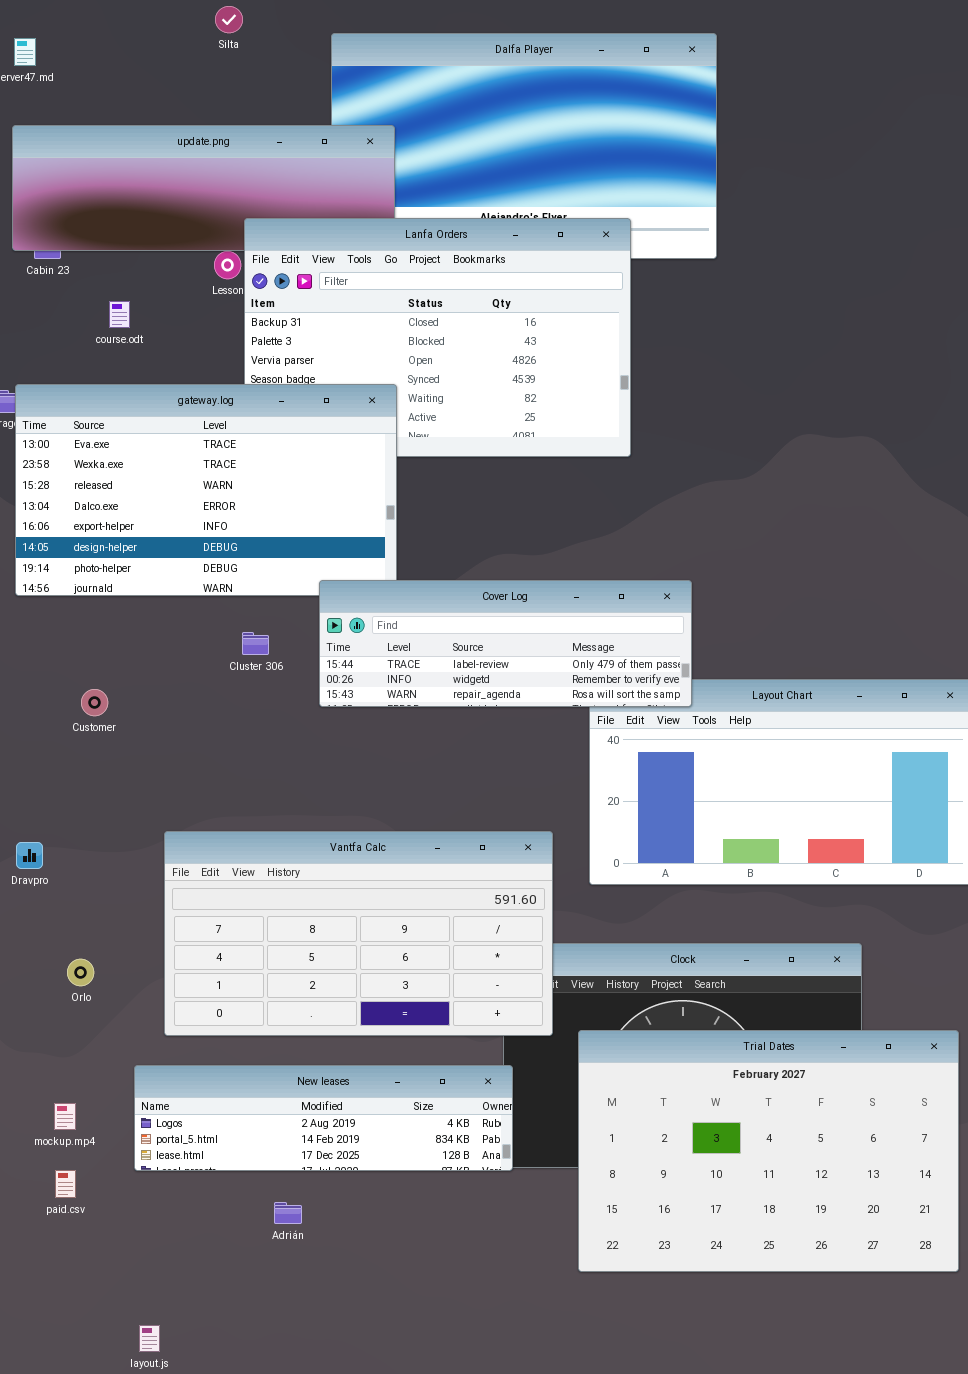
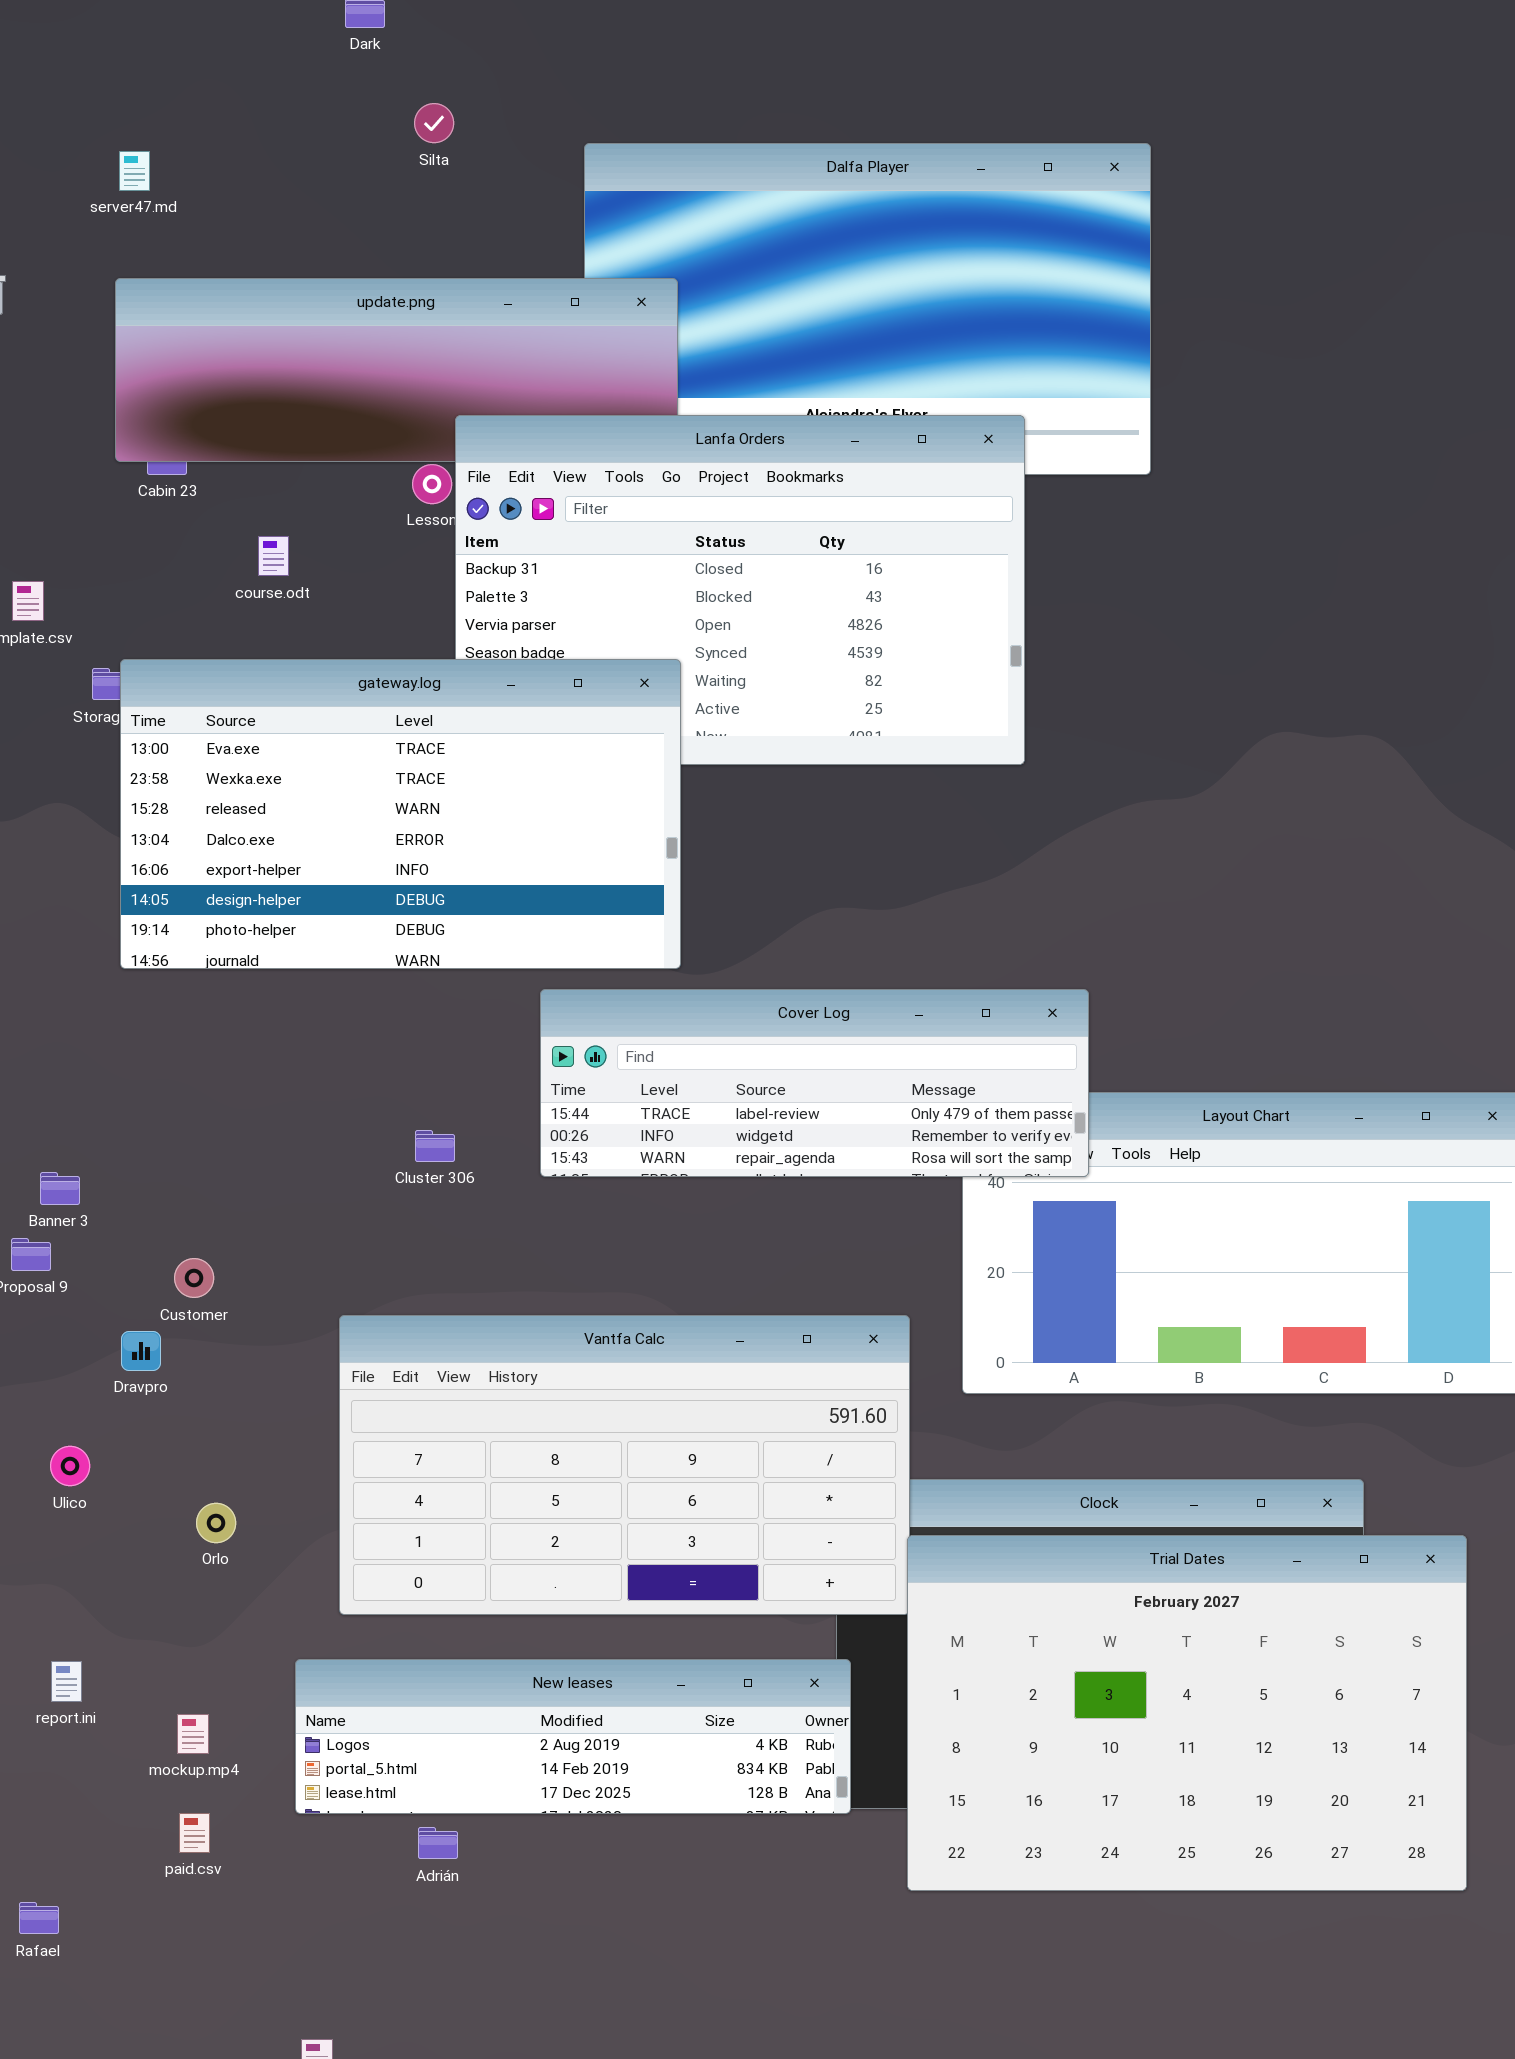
Cover Log: [319,580,692,707] -> [540,989,1089,1177], moved
Cluster 306: [242,632,269,655] -> [415,1130,455,1162], moved
Customer: [81,689,108,716] -> [174,1258,214,1298], moved
Trial Dates: [578,1030,959,1272] -> [907,1535,1467,1891], moved
Adrián: [274,1202,302,1224] -> [418,1827,458,1859], moved

